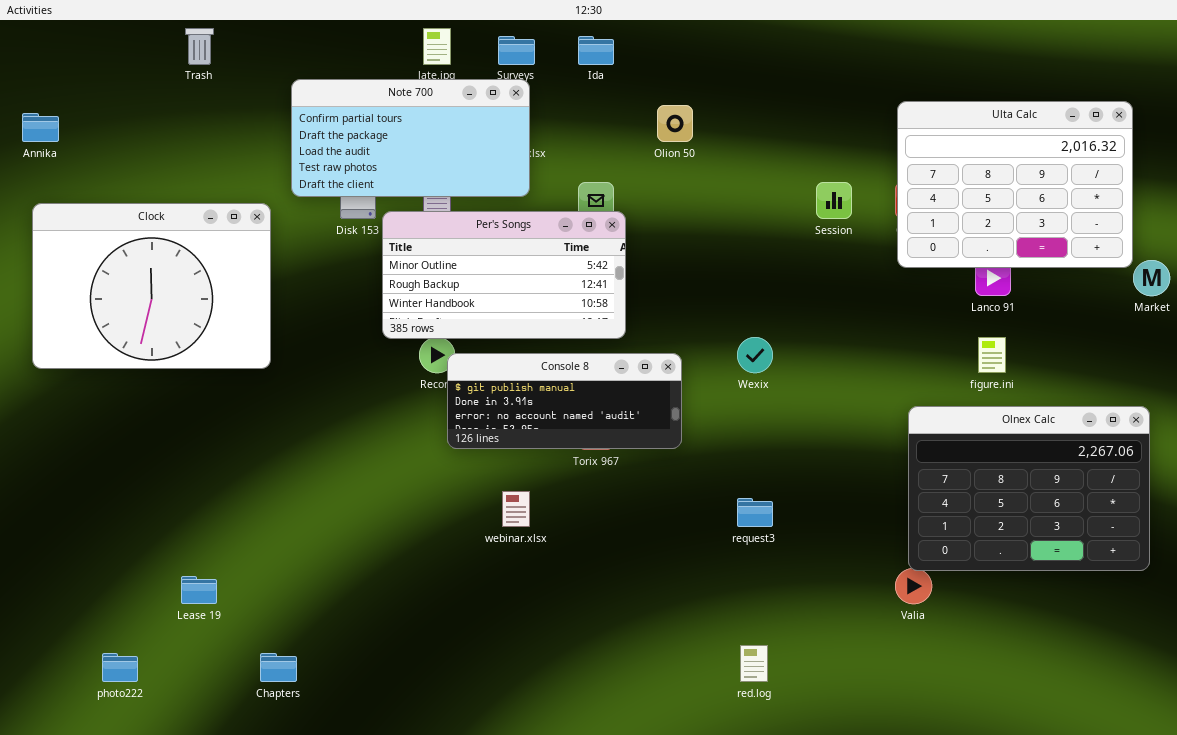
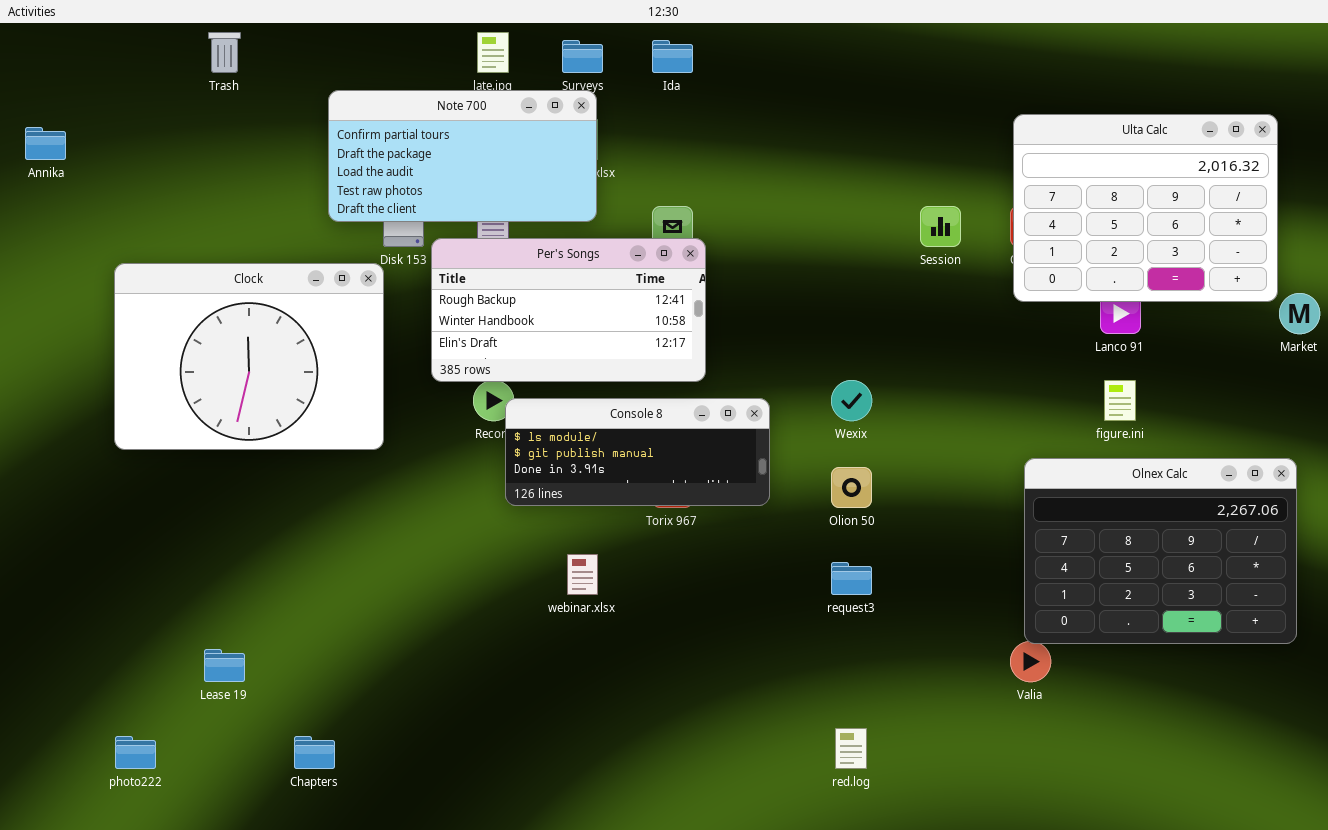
Olion 50: [657,105,693,142] -> [831,467,872,508], moved
Clock: [32,203,271,369] -> [114,263,384,450], moved
Per's Songs: [382,211,626,339] -> [431,238,706,382], scrolled down 1 row
Console 8: [447,353,682,449] -> [505,398,770,506], scrolled up 1 row

